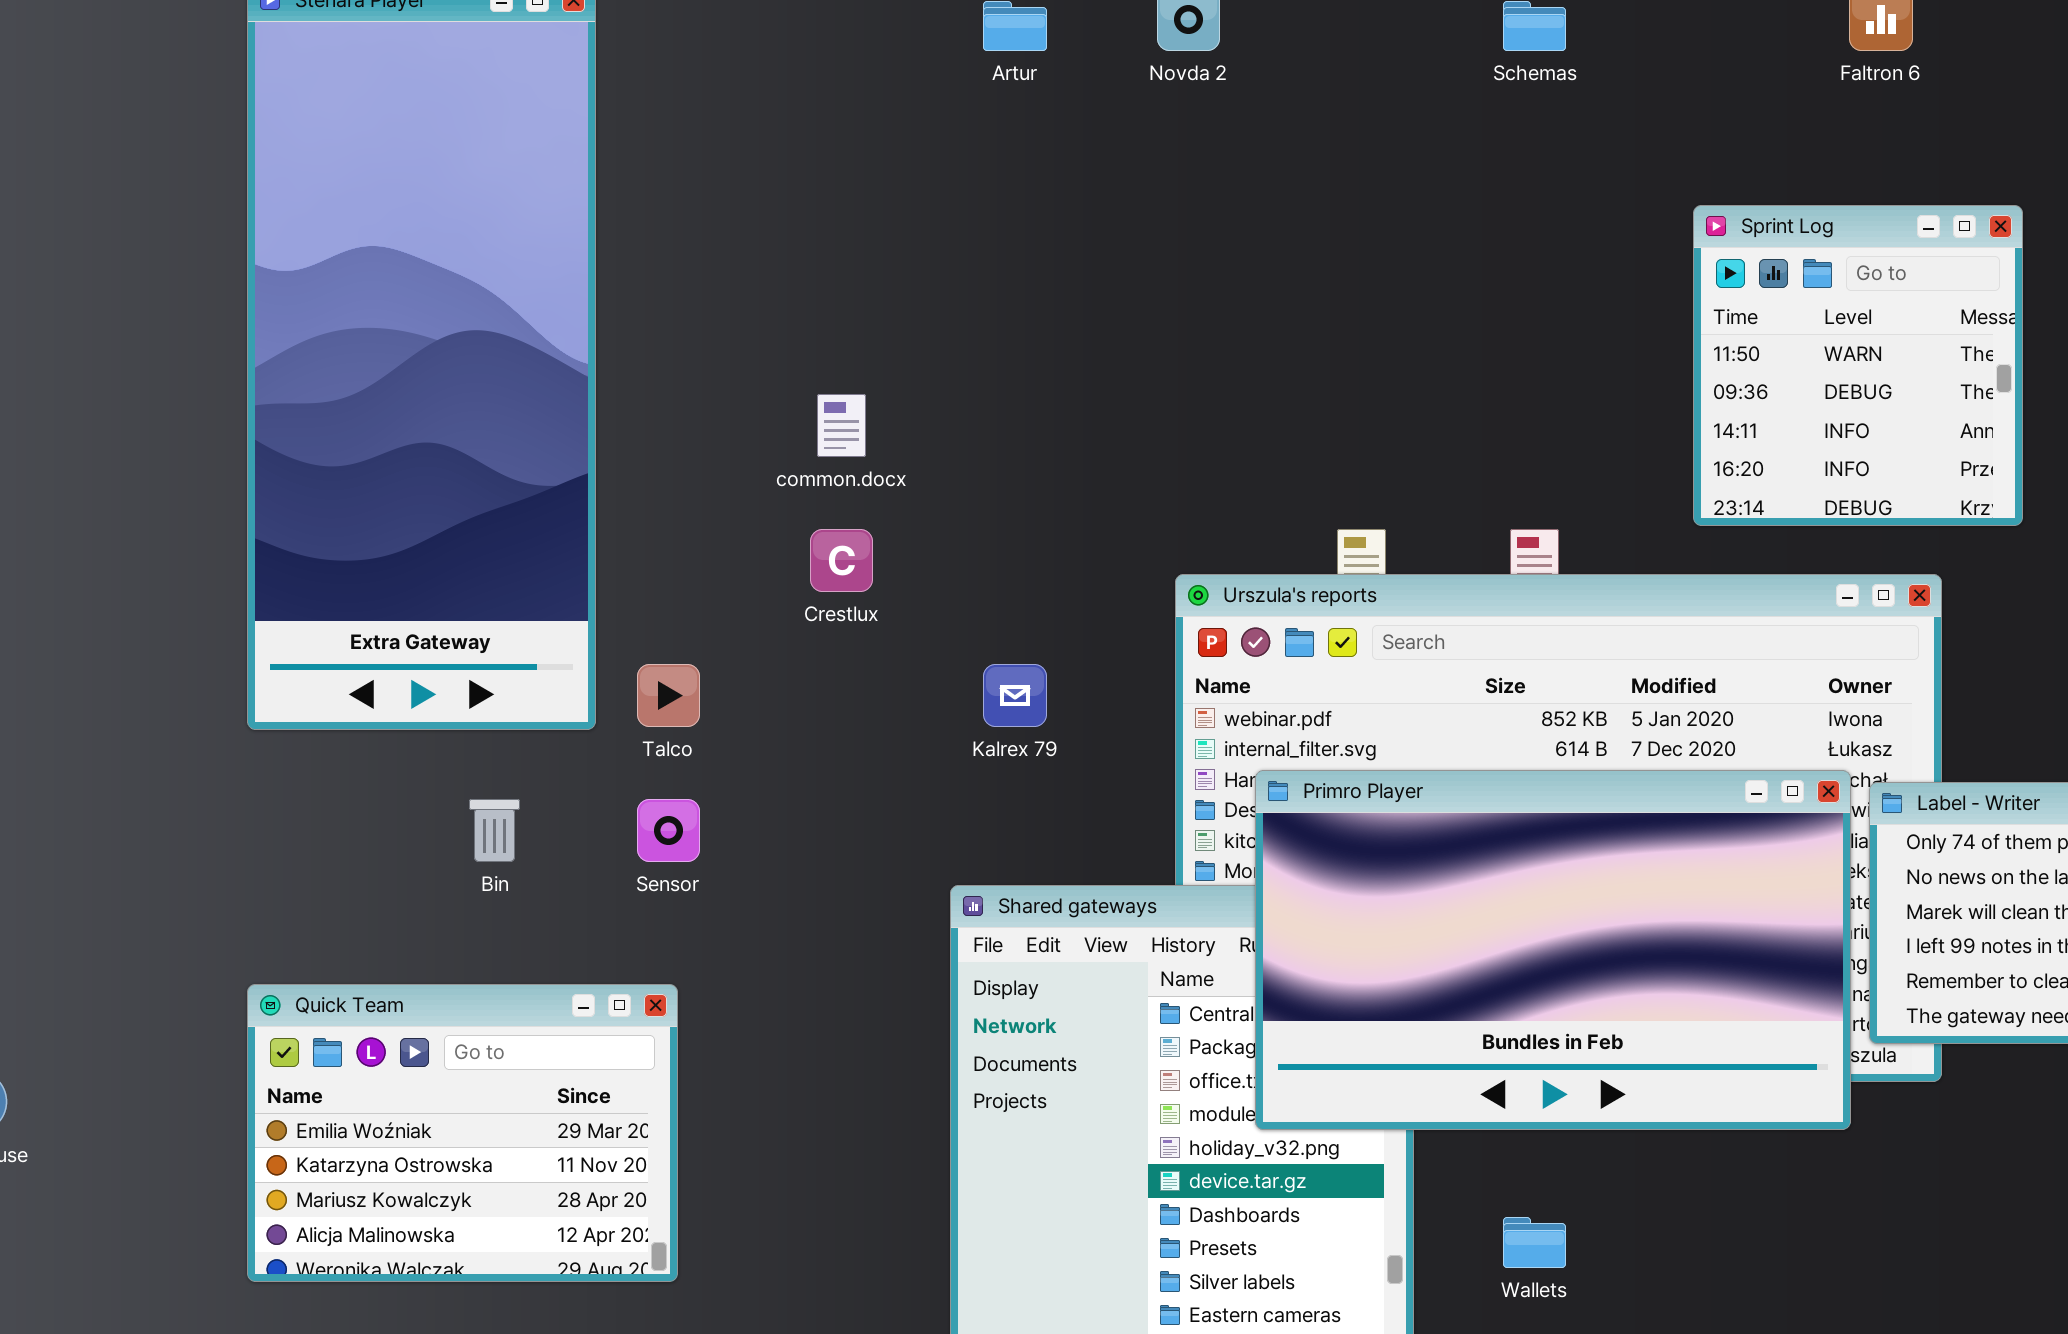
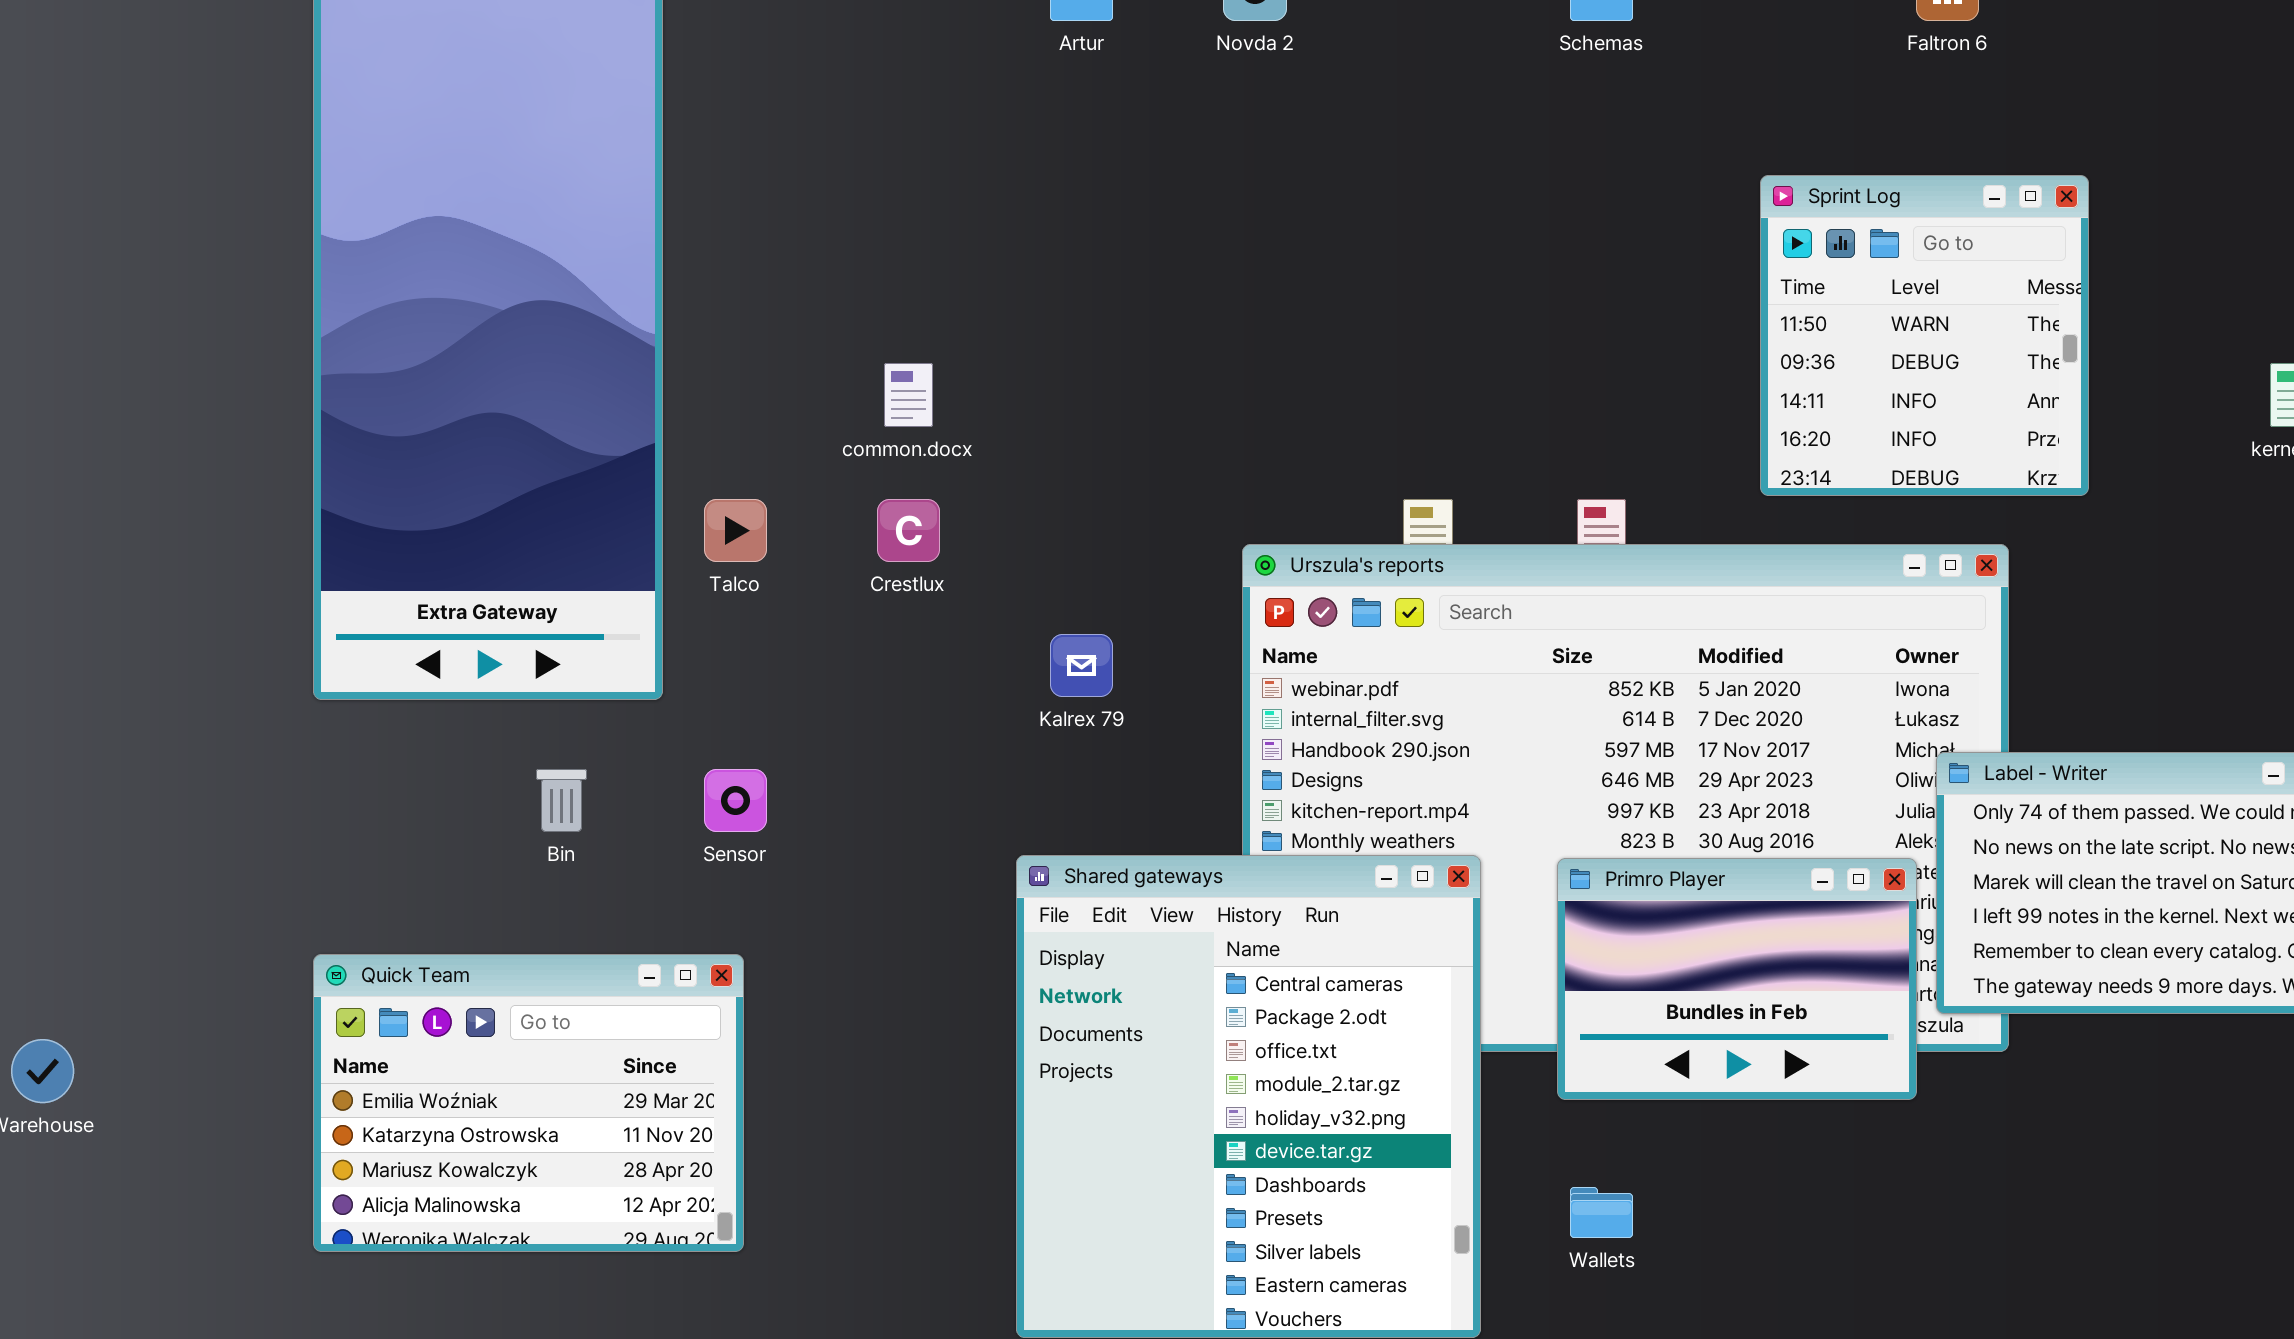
Talco: [637,664,700,727] -> [704,499,767,562], moved
Primro Player: [1255,770,1851,1130] -> [1557,858,1917,1100], resized

